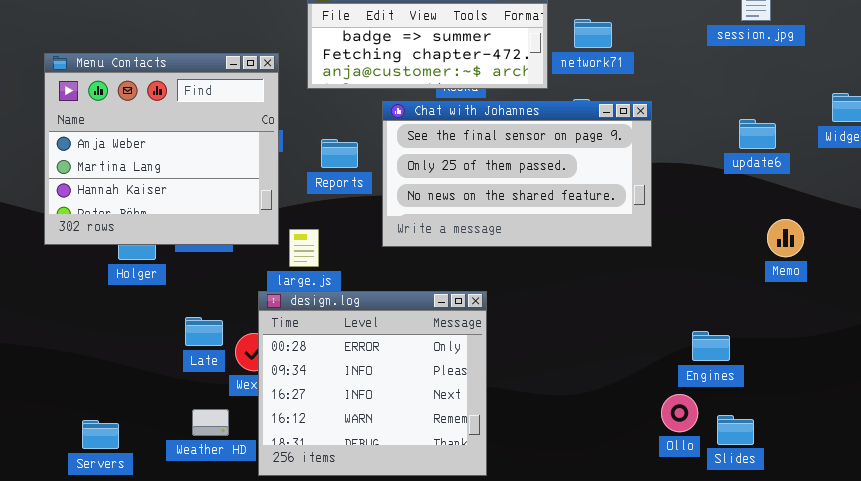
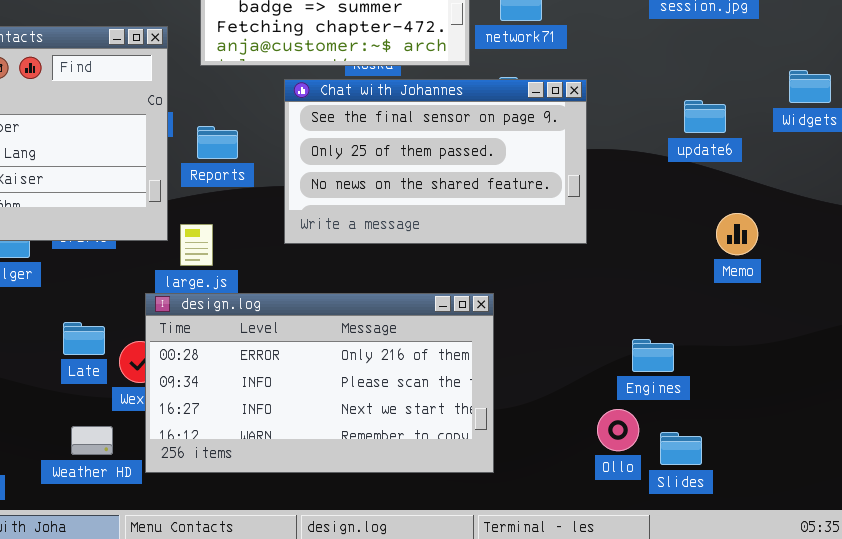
Reports: [321,139,358,168] -> [197,126,238,159], moved
design.log: [258,291,487,476] -> [145,293,494,473], resized

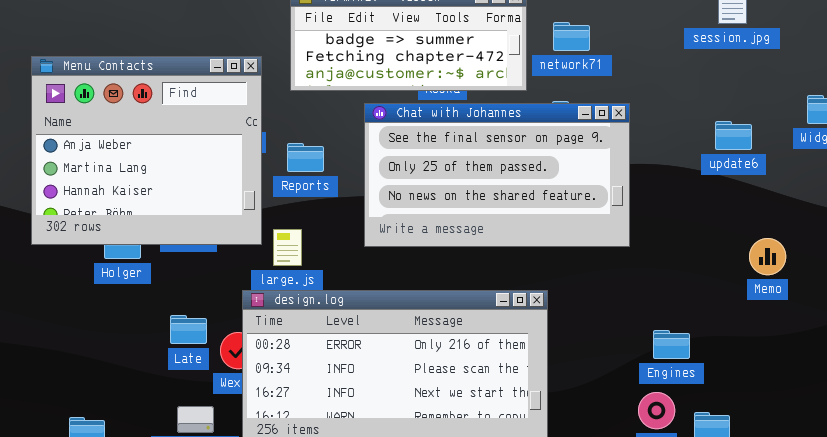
Memo: [716,213,758,255] -> [749,238,786,275], moved
Engines: [632,339,674,372] -> [653,330,690,359], moved

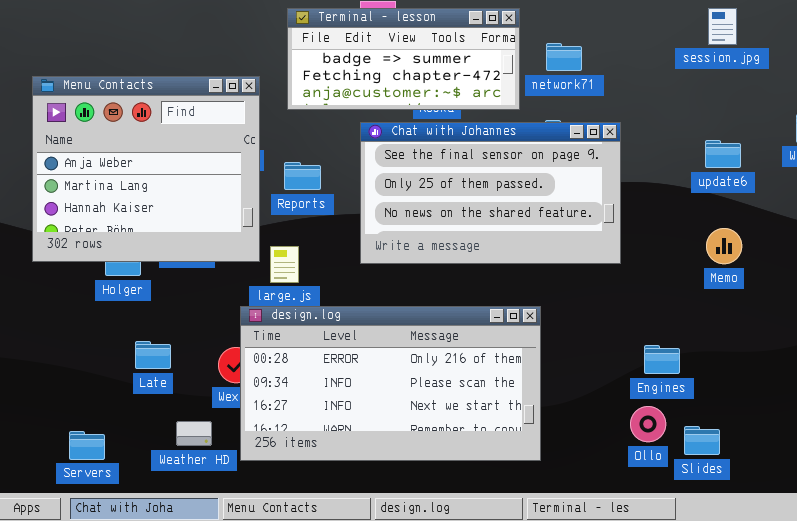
Memo: [749,238,786,275] -> [706,228,742,264], moved
Late: [170,315,207,344] -> [135,341,171,369], moved

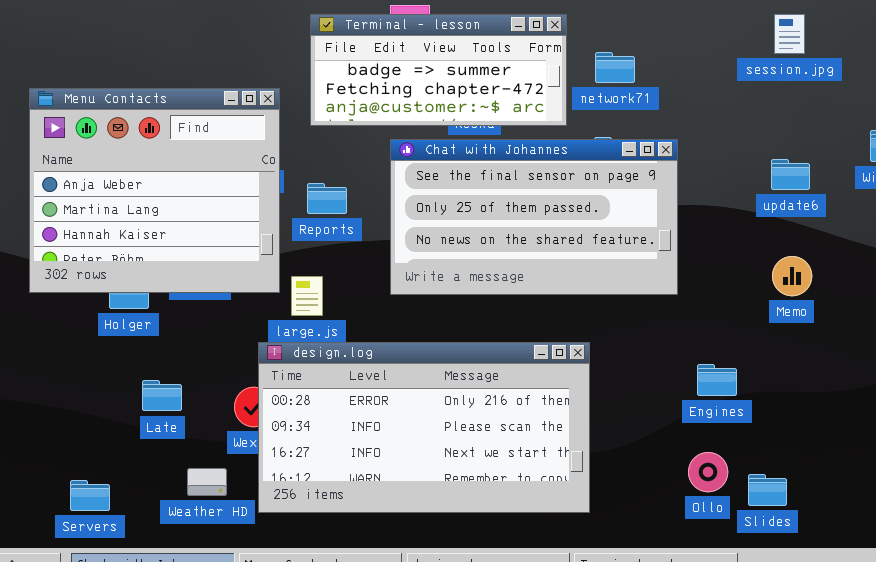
Engines: [644,345,680,374] -> [697,364,737,396], moved

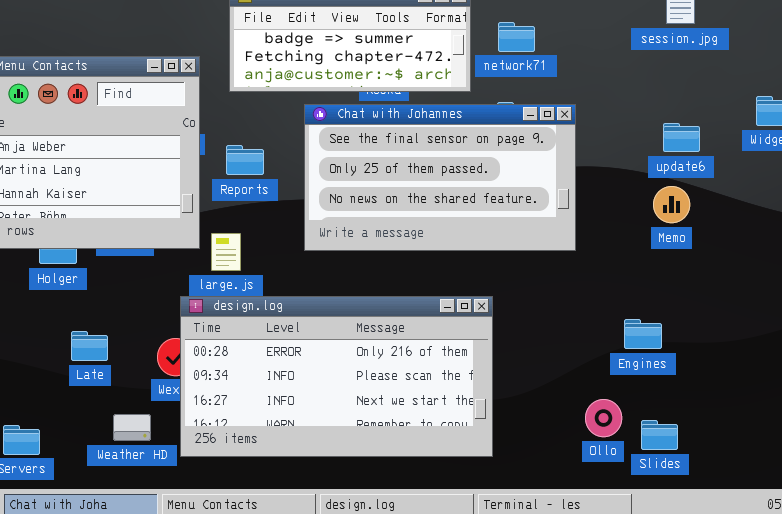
Memo: [772,256,812,296] -> [653,186,690,223], moved
Engines: [697,364,737,396] -> [624,319,662,349], moved

